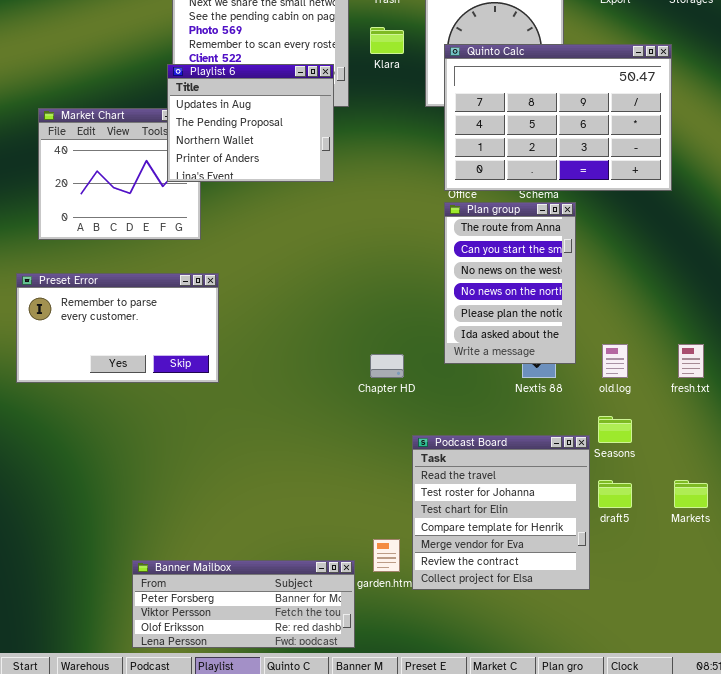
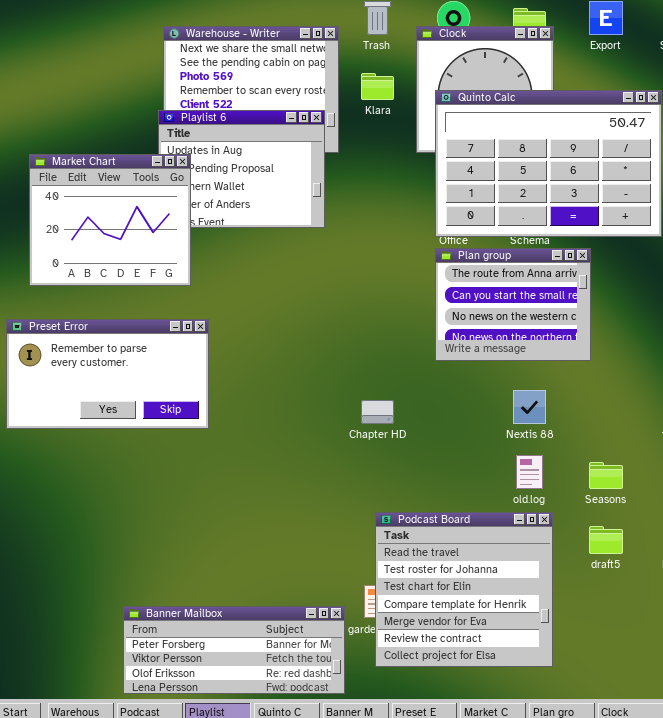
Market Chart: [38,108,201,240] -> [29,154,191,286], raised
Plan group: [444,202,576,364] -> [435,248,591,361], resized
old.log: [602,344,628,378] -> [516,455,543,489], moved
Podcast Board: [412,435,590,590] -> [375,512,553,667], moved

